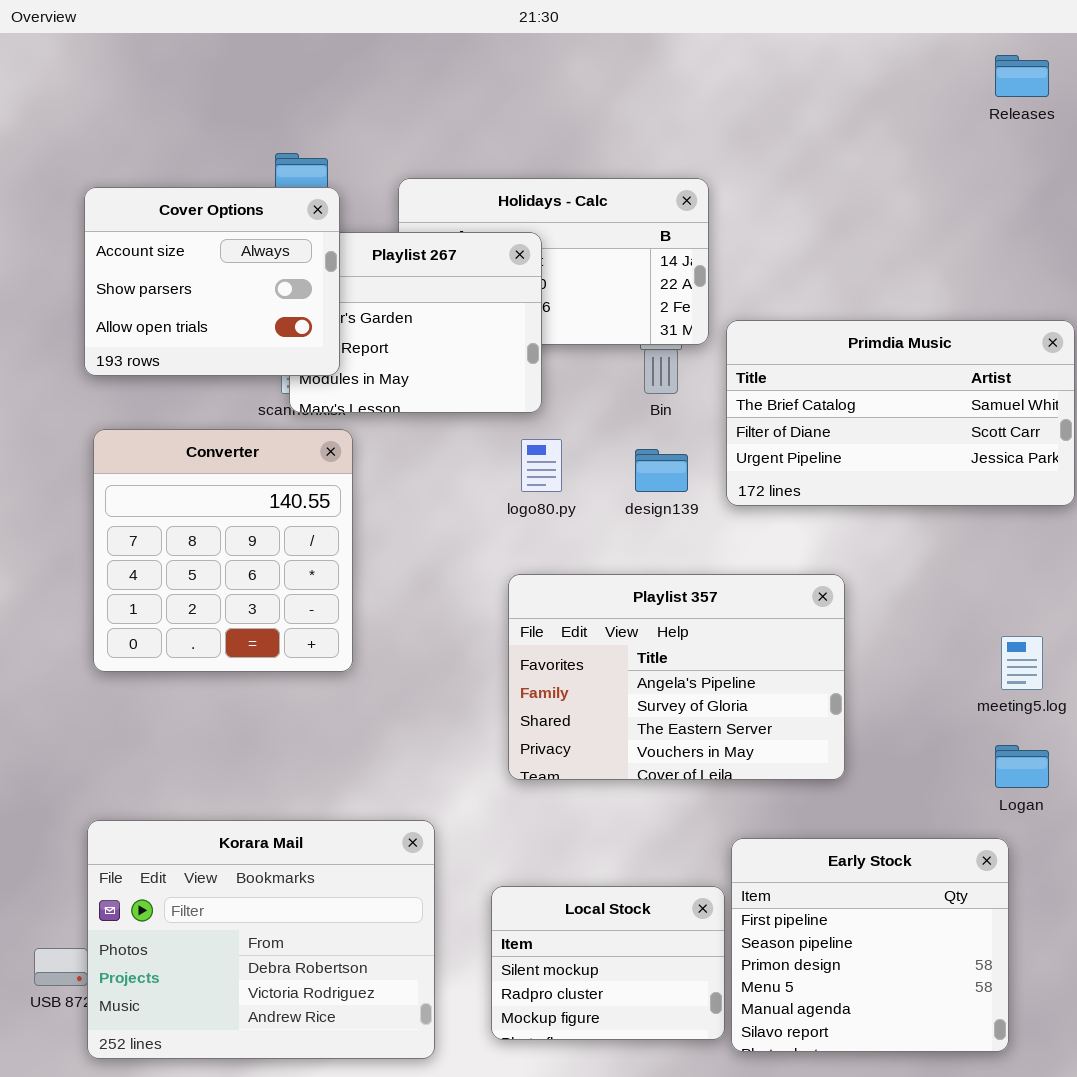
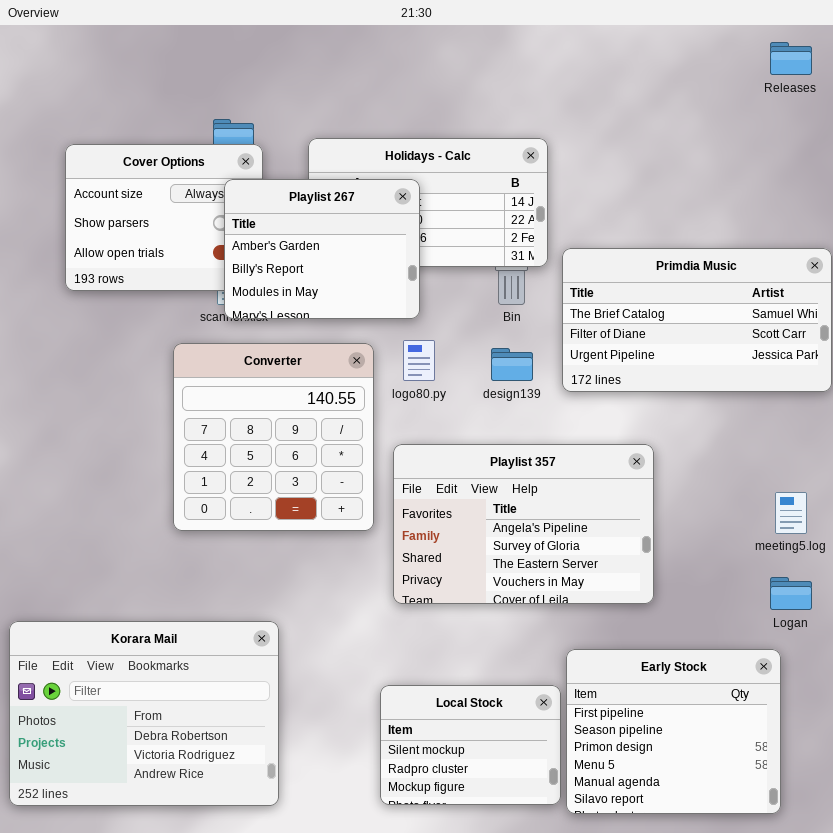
Playlist 267: [289,232,542,413] -> [224,179,420,319], raised
Converter: [93,429,353,672] -> [173,343,374,531], moved
Korara Mail: [87,820,435,1059] -> [9,621,279,806], moved

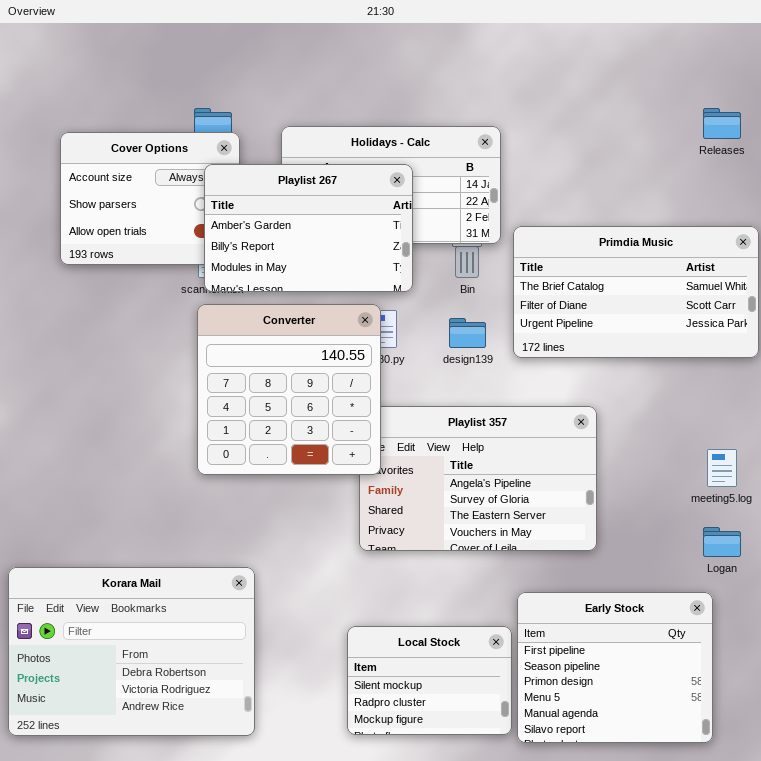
Releases: [770,42,812,75] -> [703,108,741,139], moved
Playlist 267: [224,179,420,319] -> [204,164,413,292], resized
Converter: [173,343,374,531] -> [197,304,381,475], moved

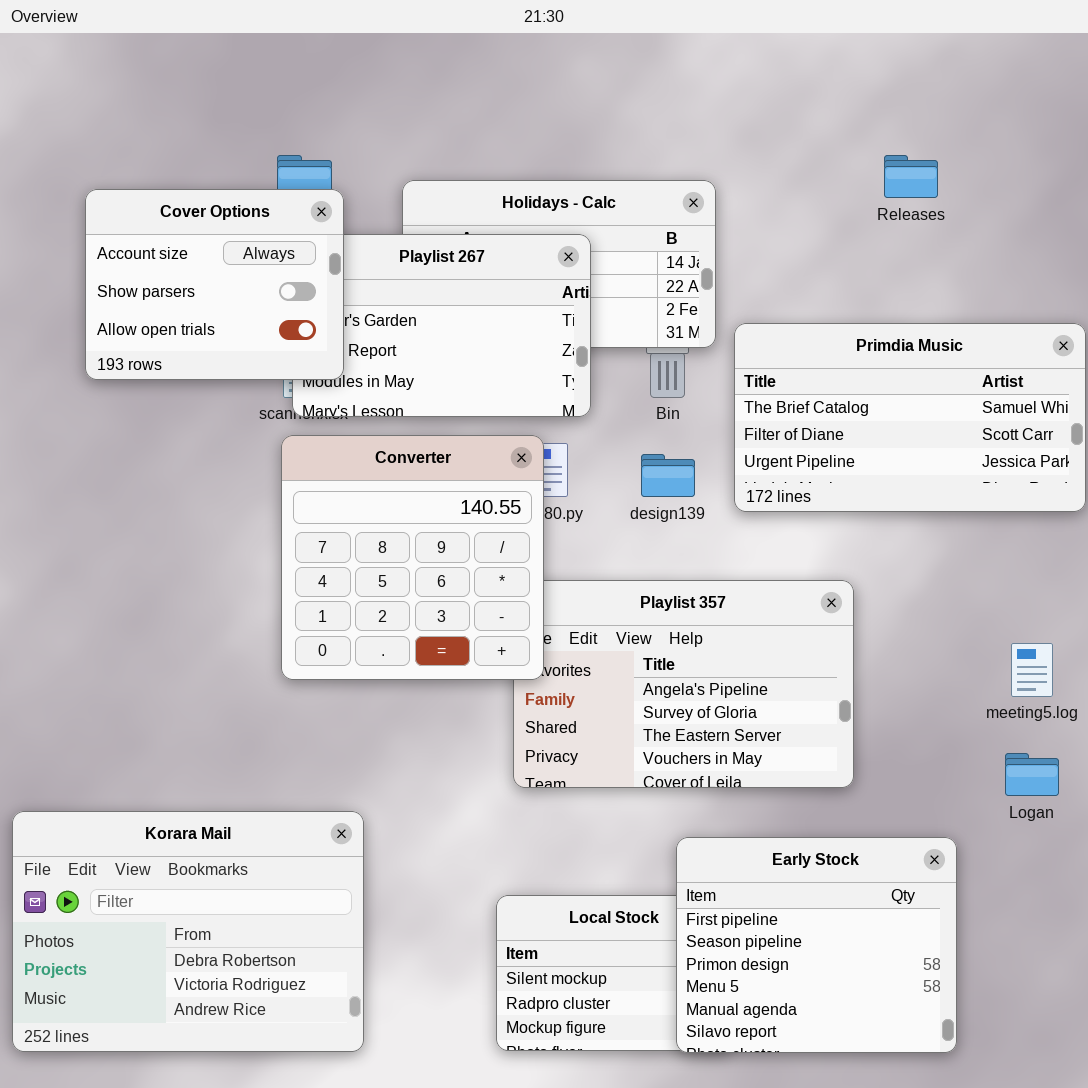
Releases: [703,108,741,139] -> [884,155,938,198], moved
Cover Options: [60,132,240,265] -> [85,189,344,380], raised
Early Stock: [517,592,713,743] -> [676,837,957,1053], moved

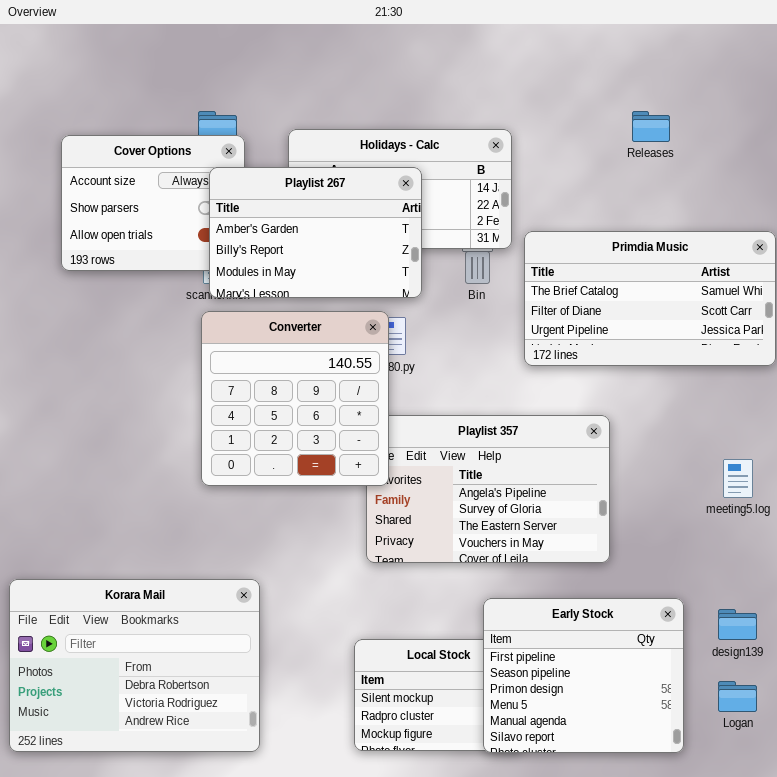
Playlist 267: [292,234,591,417] -> [209,167,422,298], raised
design139: [641,454,695,497] -> [718,609,757,640], moved
Logan: [1005,753,1059,796] -> [718,681,757,712], moved

